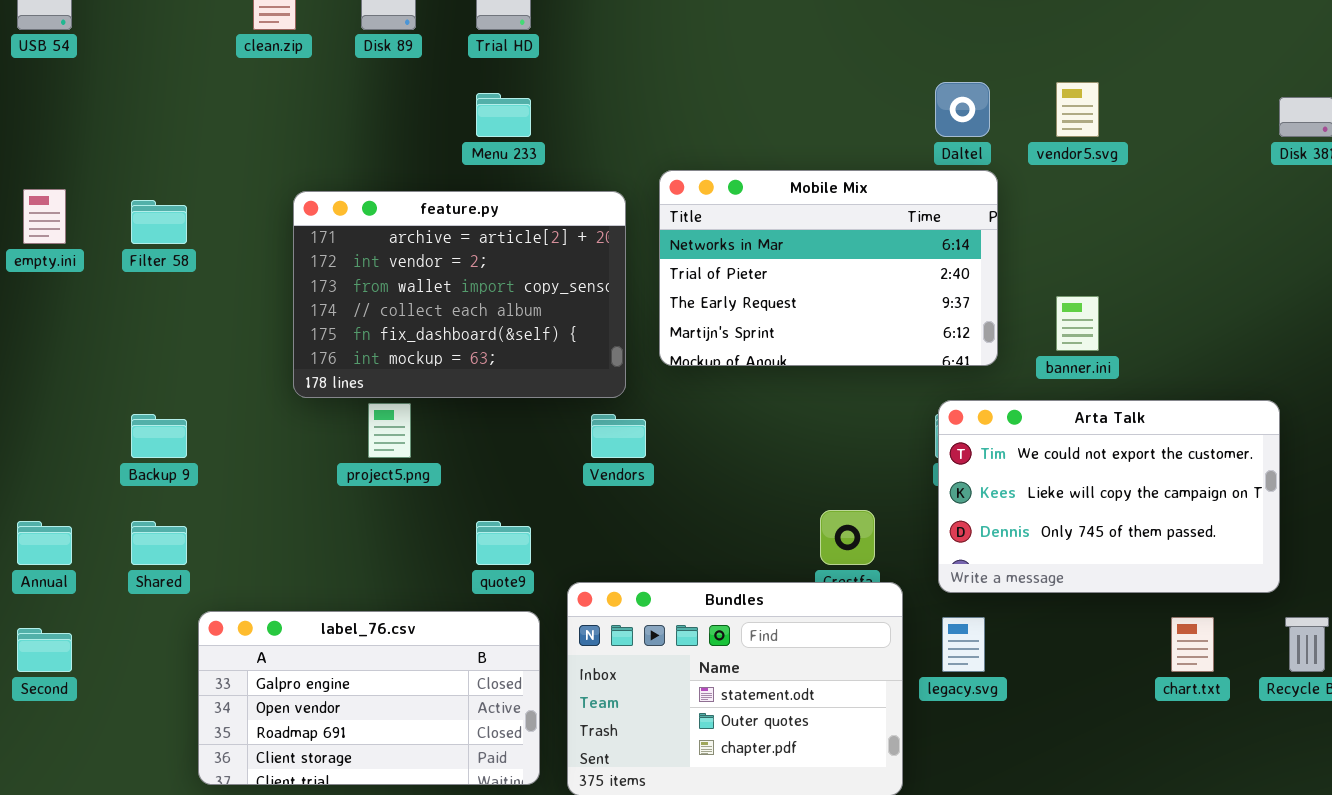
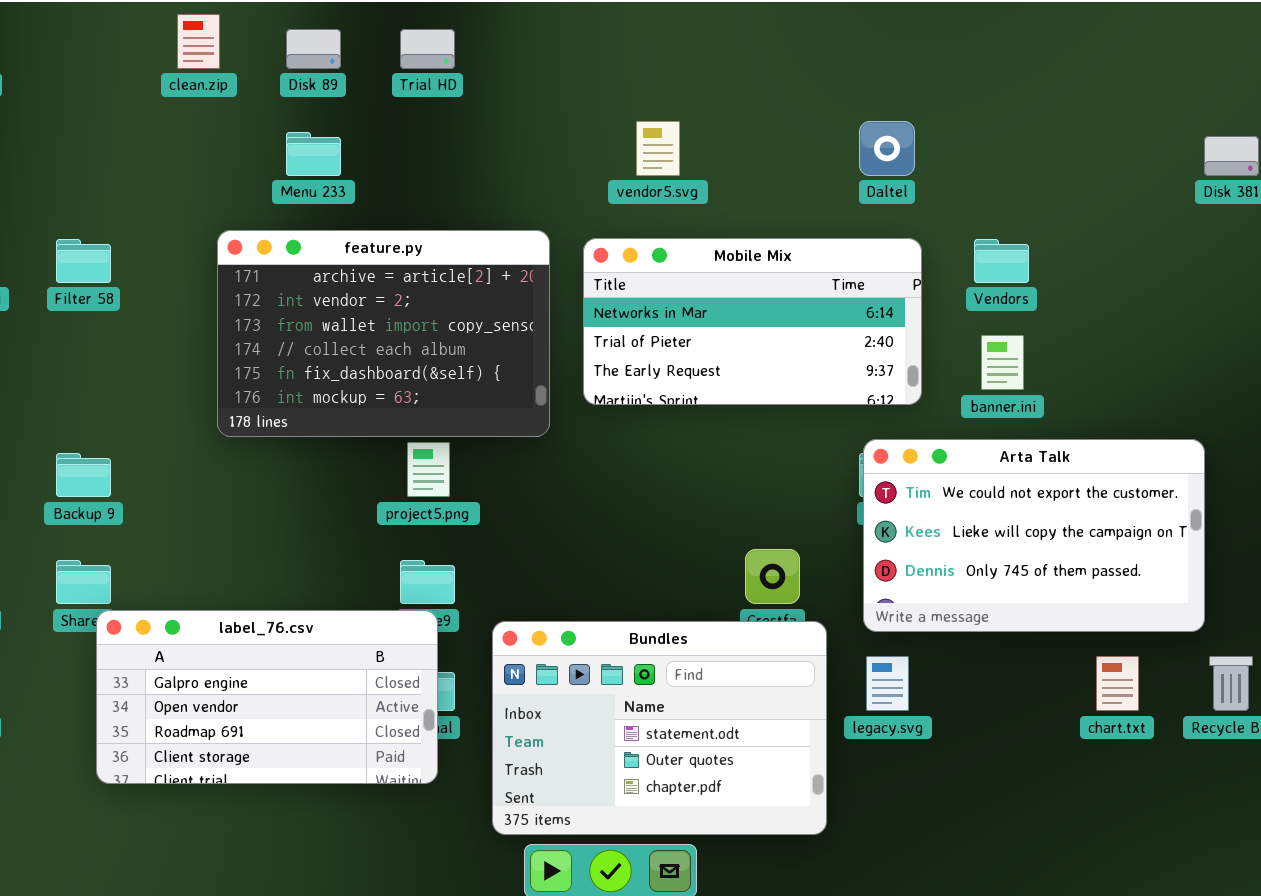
vendor5.svg: [1056,82,1099,137] -> [636,121,680,176], moved
Menu 233: [476,93,531,137] -> [286,132,341,176], moved
Mobile Mix: [659,170,998,366] -> [583,238,922,405], resized
project5.png: [368,403,411,458] -> [407,442,450,497], moved
Vendors: [591,414,646,458] -> [974,239,1029,283], moved
label_76.csv: [198,611,540,785] -> [96,610,438,784], moved

